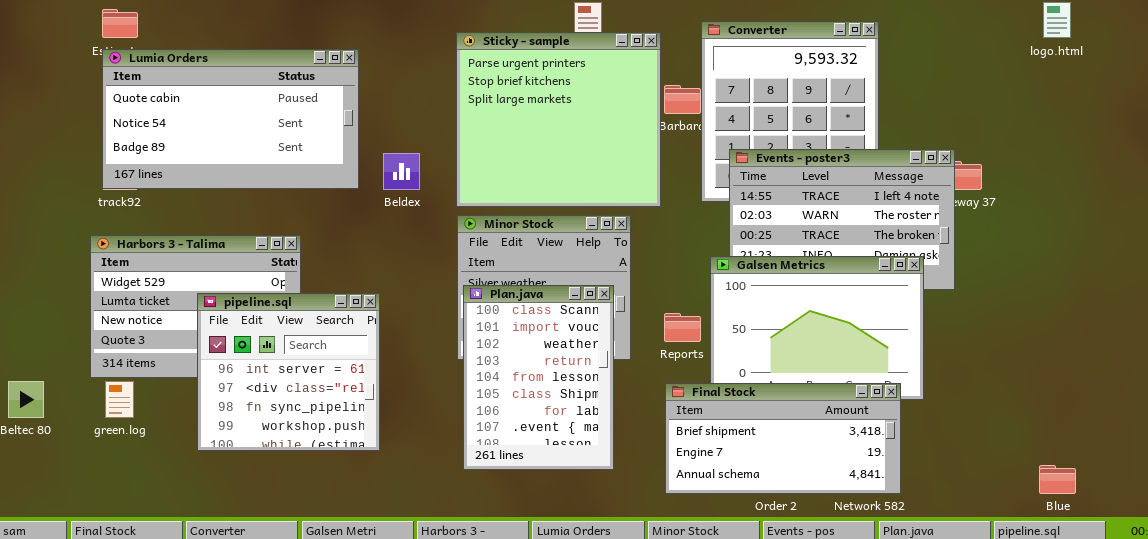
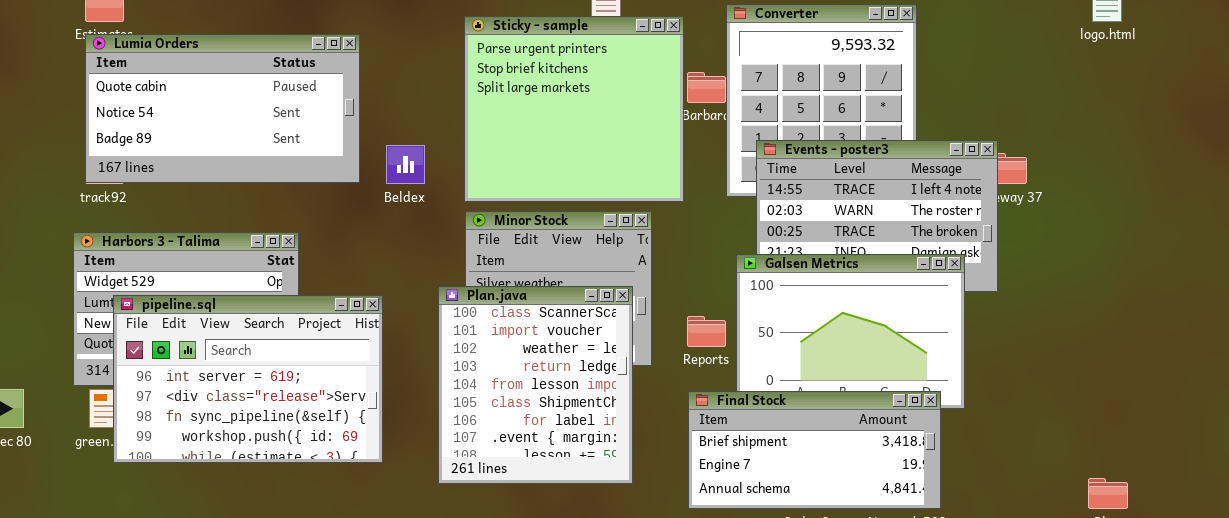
Plan.java: [463,285,614,470] -> [438,286,633,484], resized
pipeline.sql: [197,293,380,451] -> [113,295,383,463], resized

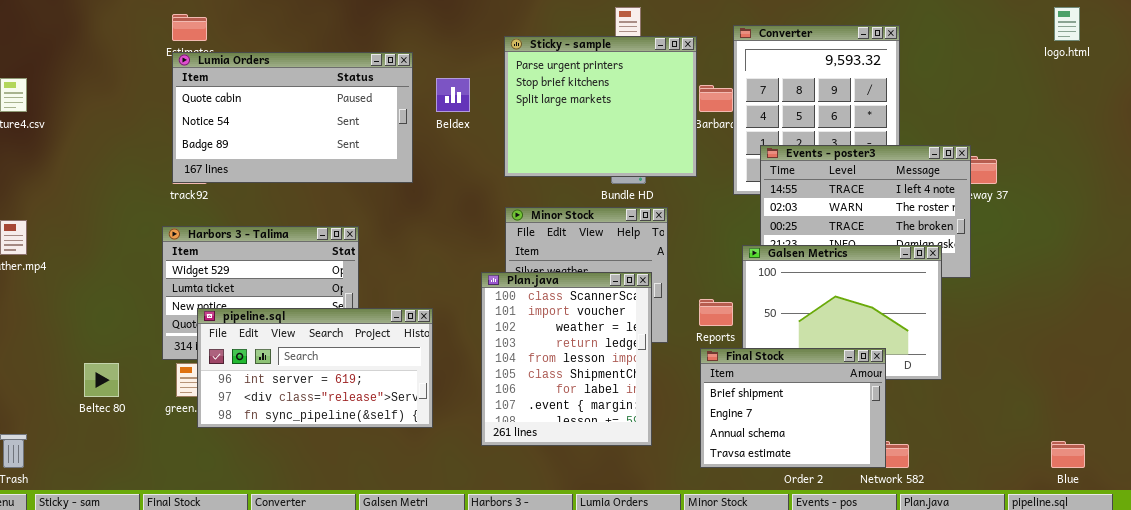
Sticky - sample: [464,16,684,202] -> [504,36,697,177], resized
Beldex: [386,145,425,184] -> [436,78,470,112], moved
pipeline.sql: [113,295,383,463] -> [197,308,433,428], resized
Final Stock: [688,391,941,509] -> [700,348,886,468], resized

